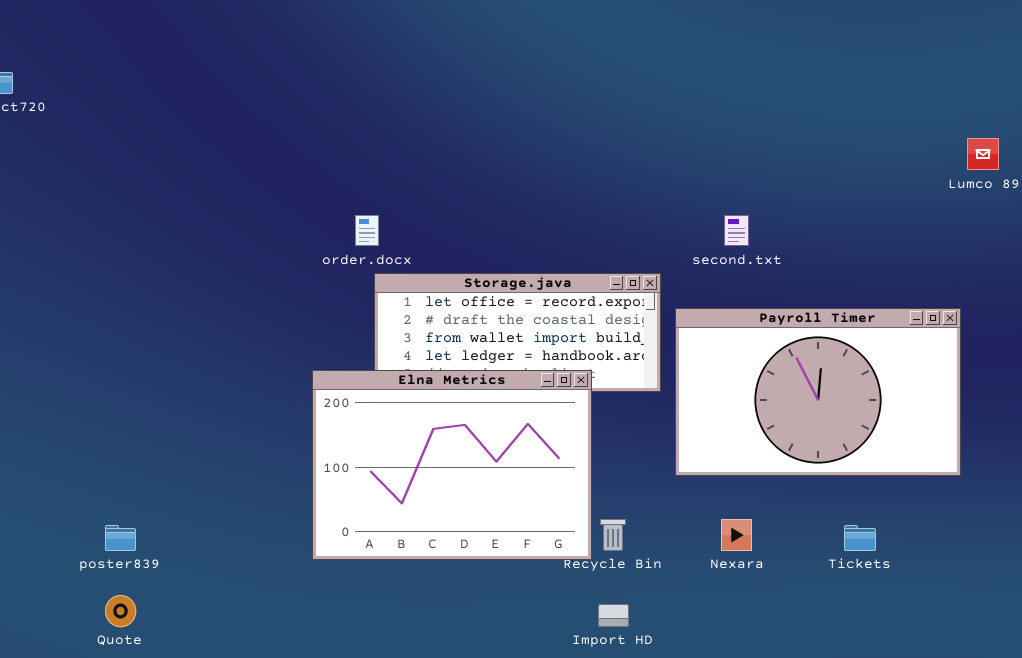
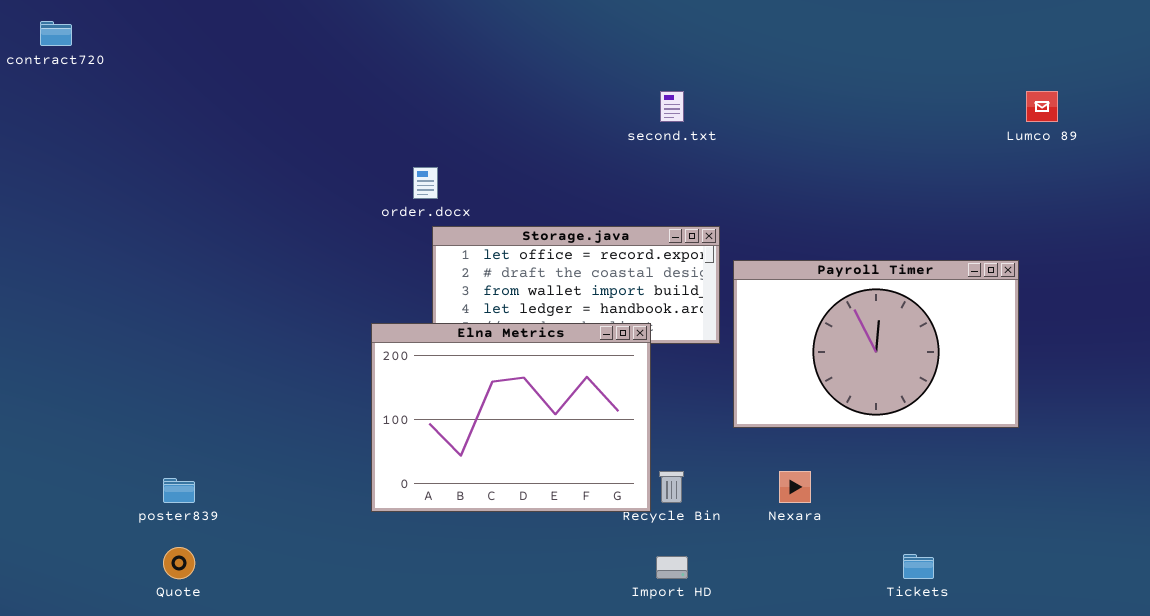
second.txt: [724,215,749,246] -> [660,91,684,122], moved
Tickets: [844,525,876,551] -> [903,554,934,579], moved

